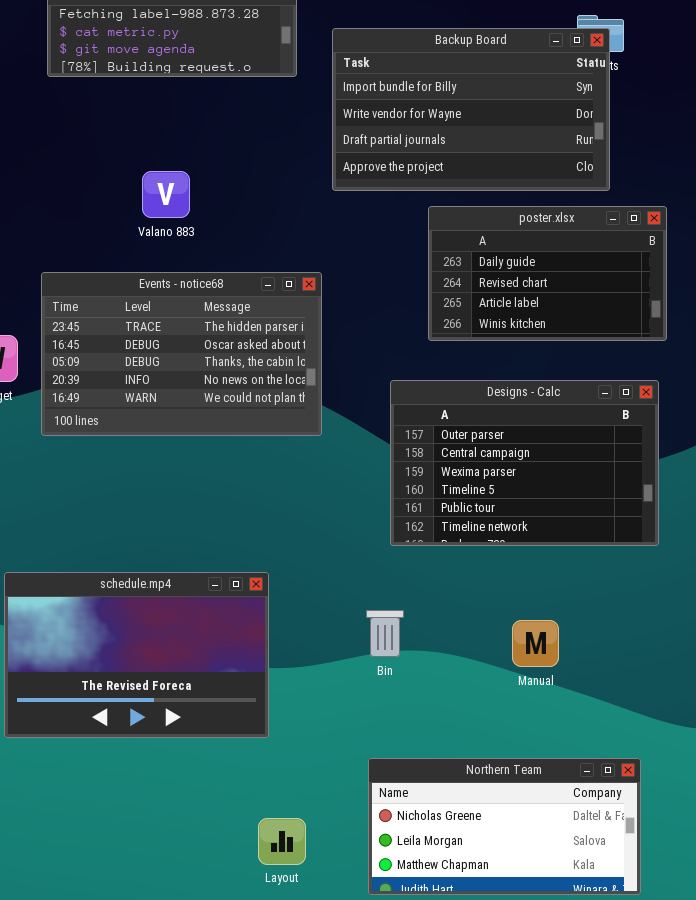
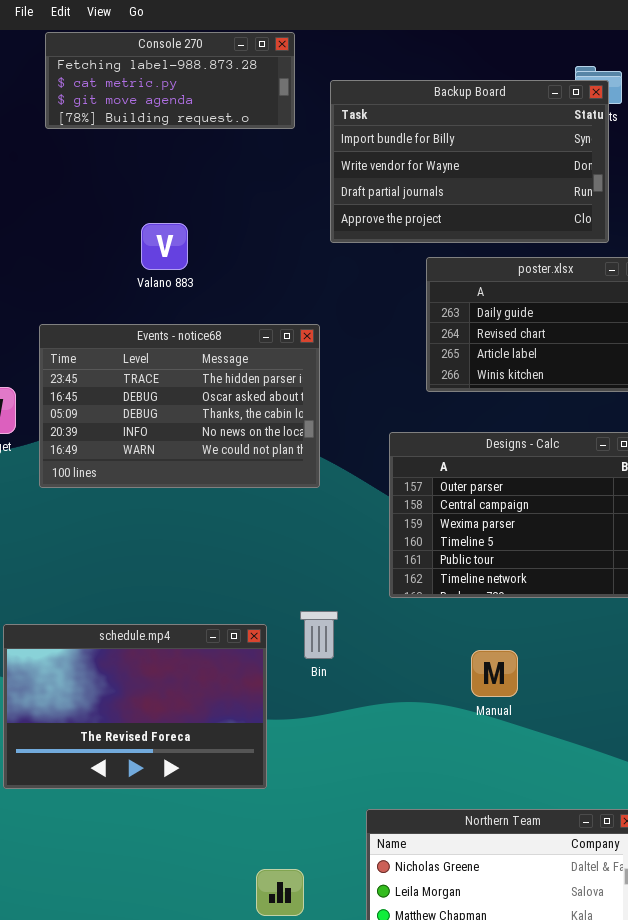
Bin: [366,610,404,657] -> [300,611,338,659], moved
Manual: [512,620,559,667] -> [471,650,518,697], moved

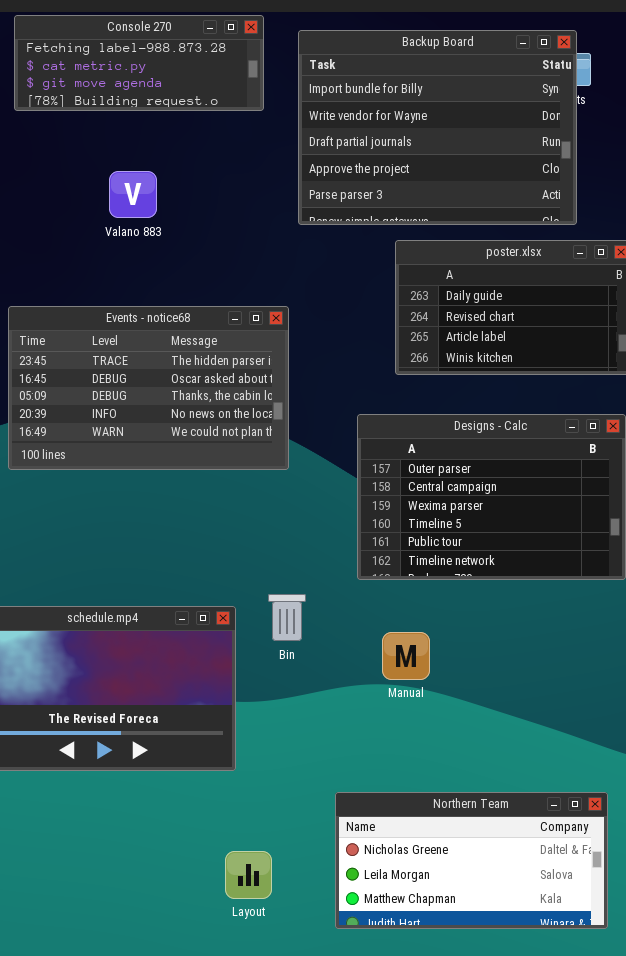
Backup Board: [330,80,609,243] -> [298,30,577,225], resized
Valano 883: [141,223,188,270] -> [109,171,157,218], moved
Manual: [471,650,518,697] -> [382,632,430,680], moved

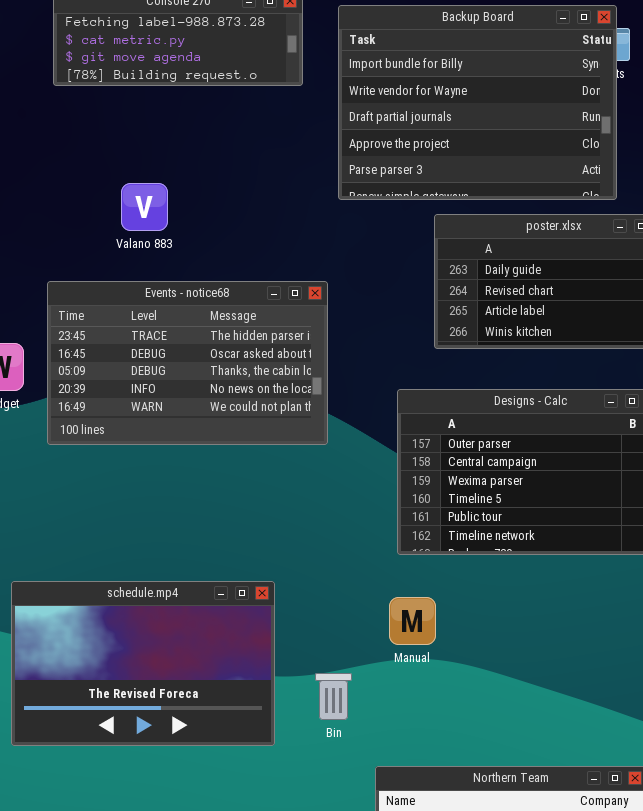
Valano 883: [109,171,157,218] -> [121,183,168,231], moved
Bin: [268,594,306,641] -> [315,673,352,720], moved
Manual: [382,632,430,680] -> [389,597,436,645], moved

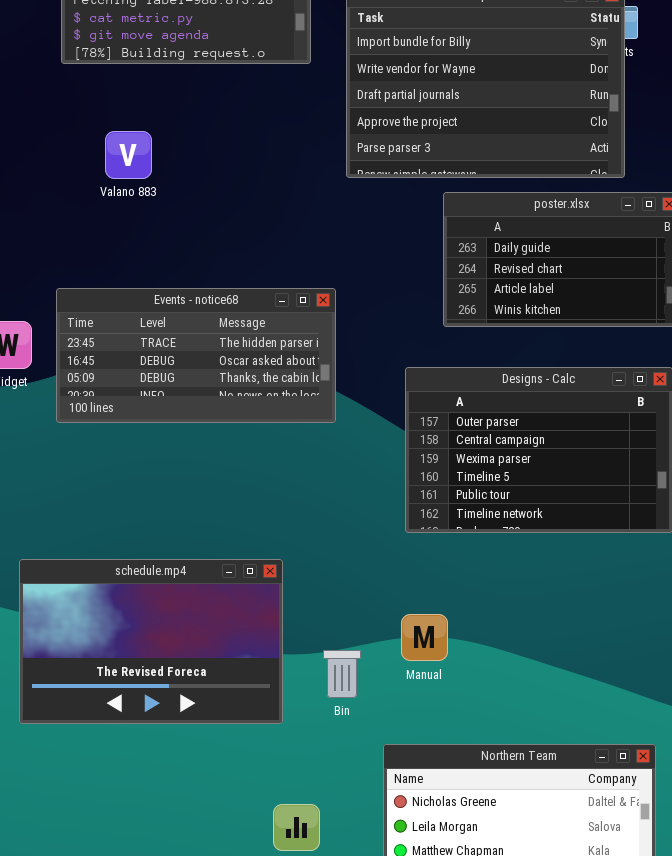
Valano 883: [121,183,168,231] -> [105,131,152,179], moved
Events - notice68: [47,281,328,445] -> [56,288,336,423], resized
Manual: [389,597,436,645] -> [401,614,448,661], moved

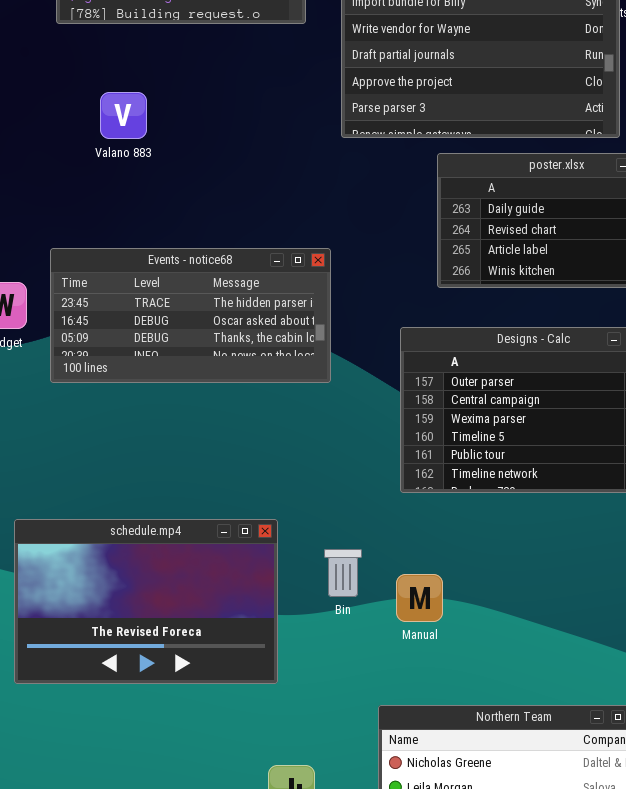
Bin: [323,650,361,698] -> [324,549,362,597], moved

